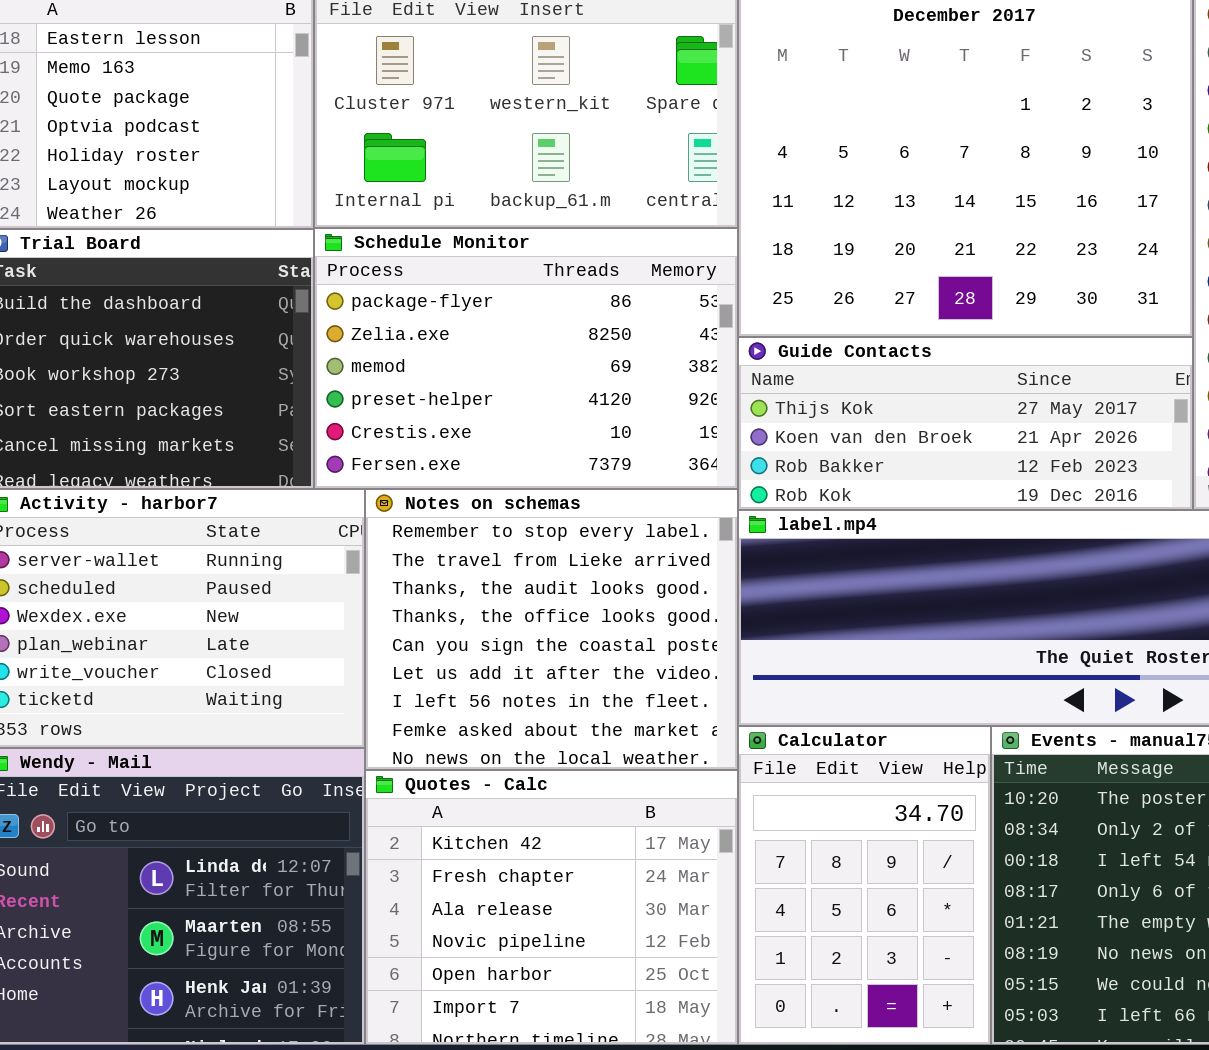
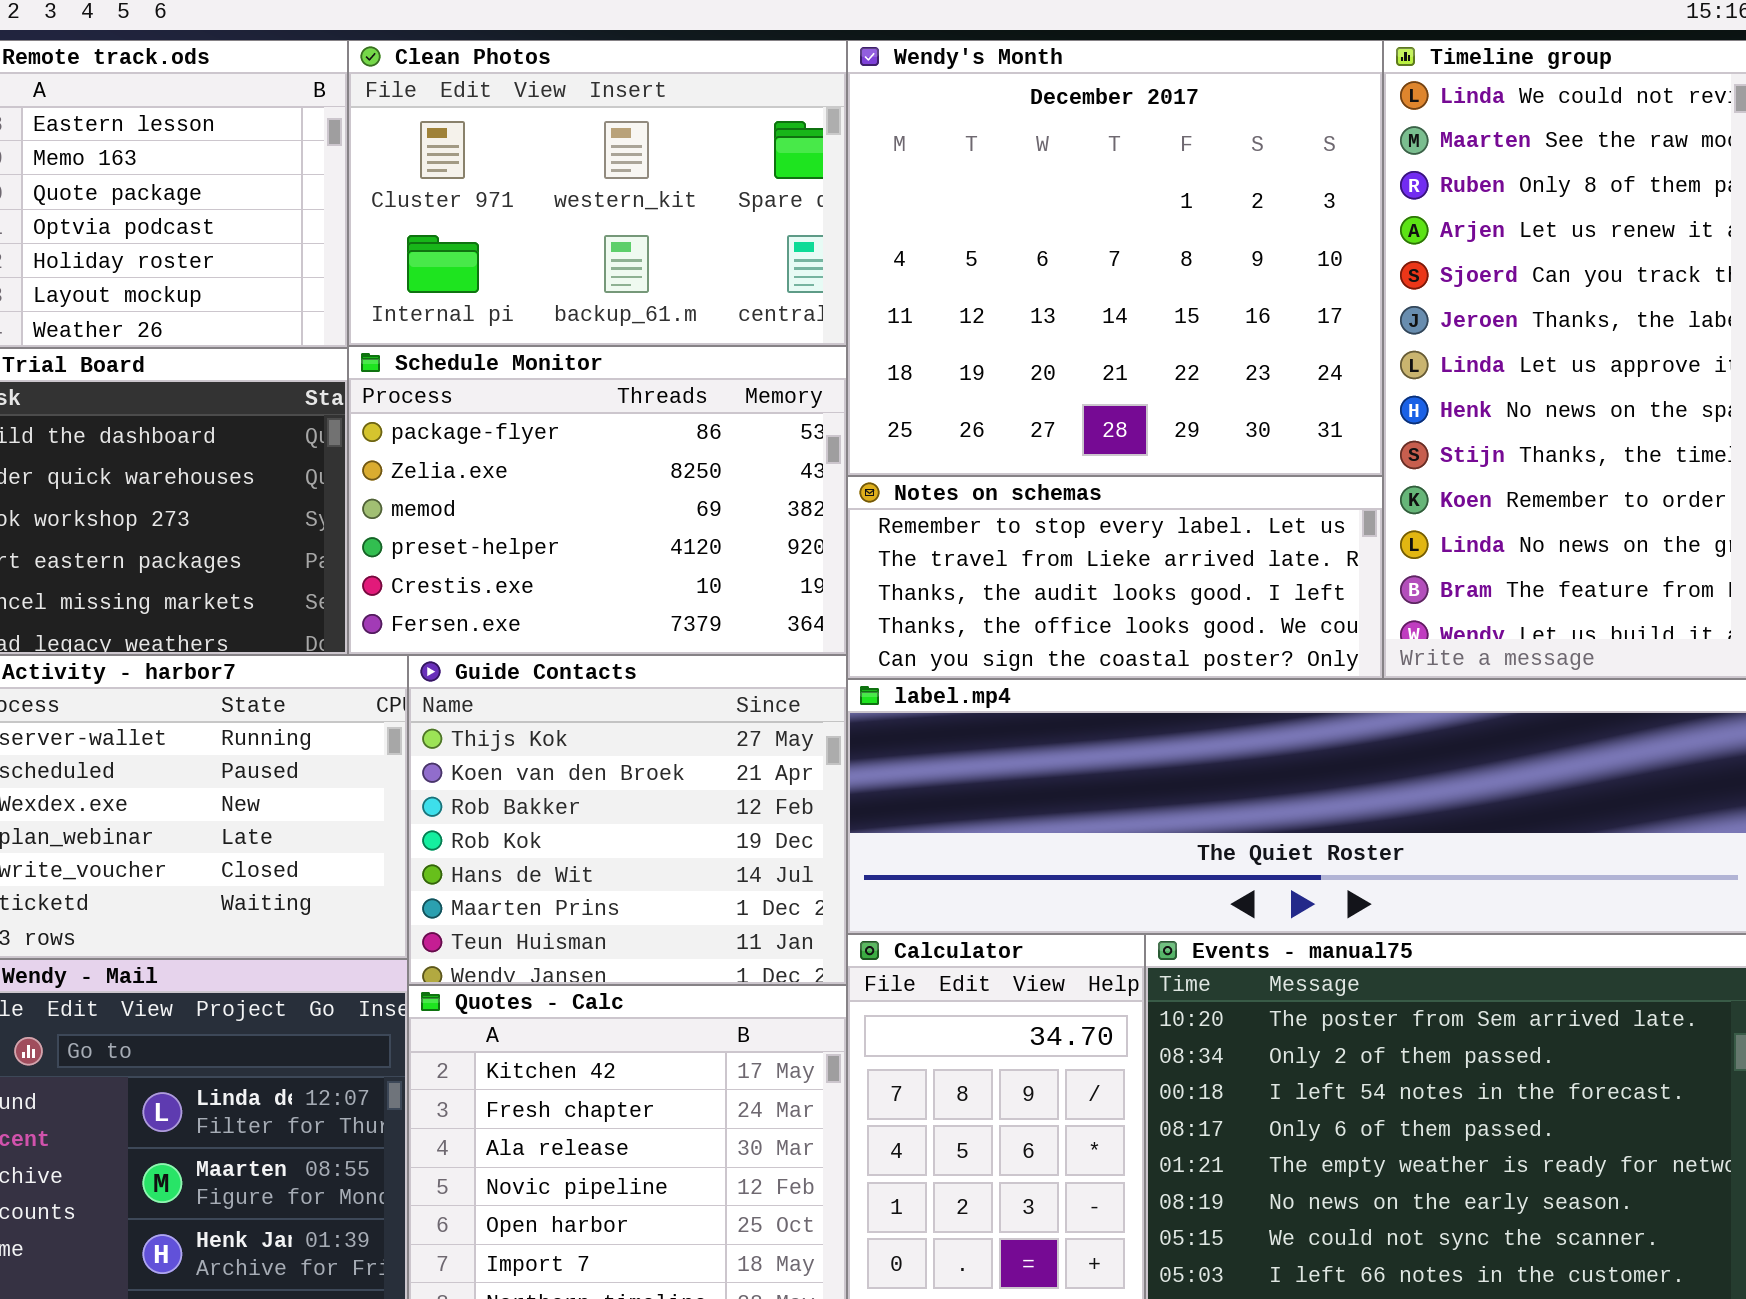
Guide Contacts: [738,337,1193,510] -> [408,655,847,985], moved, resized
Notes on schemas: [365,489,738,770] -> [847,476,1383,679], moved, resized

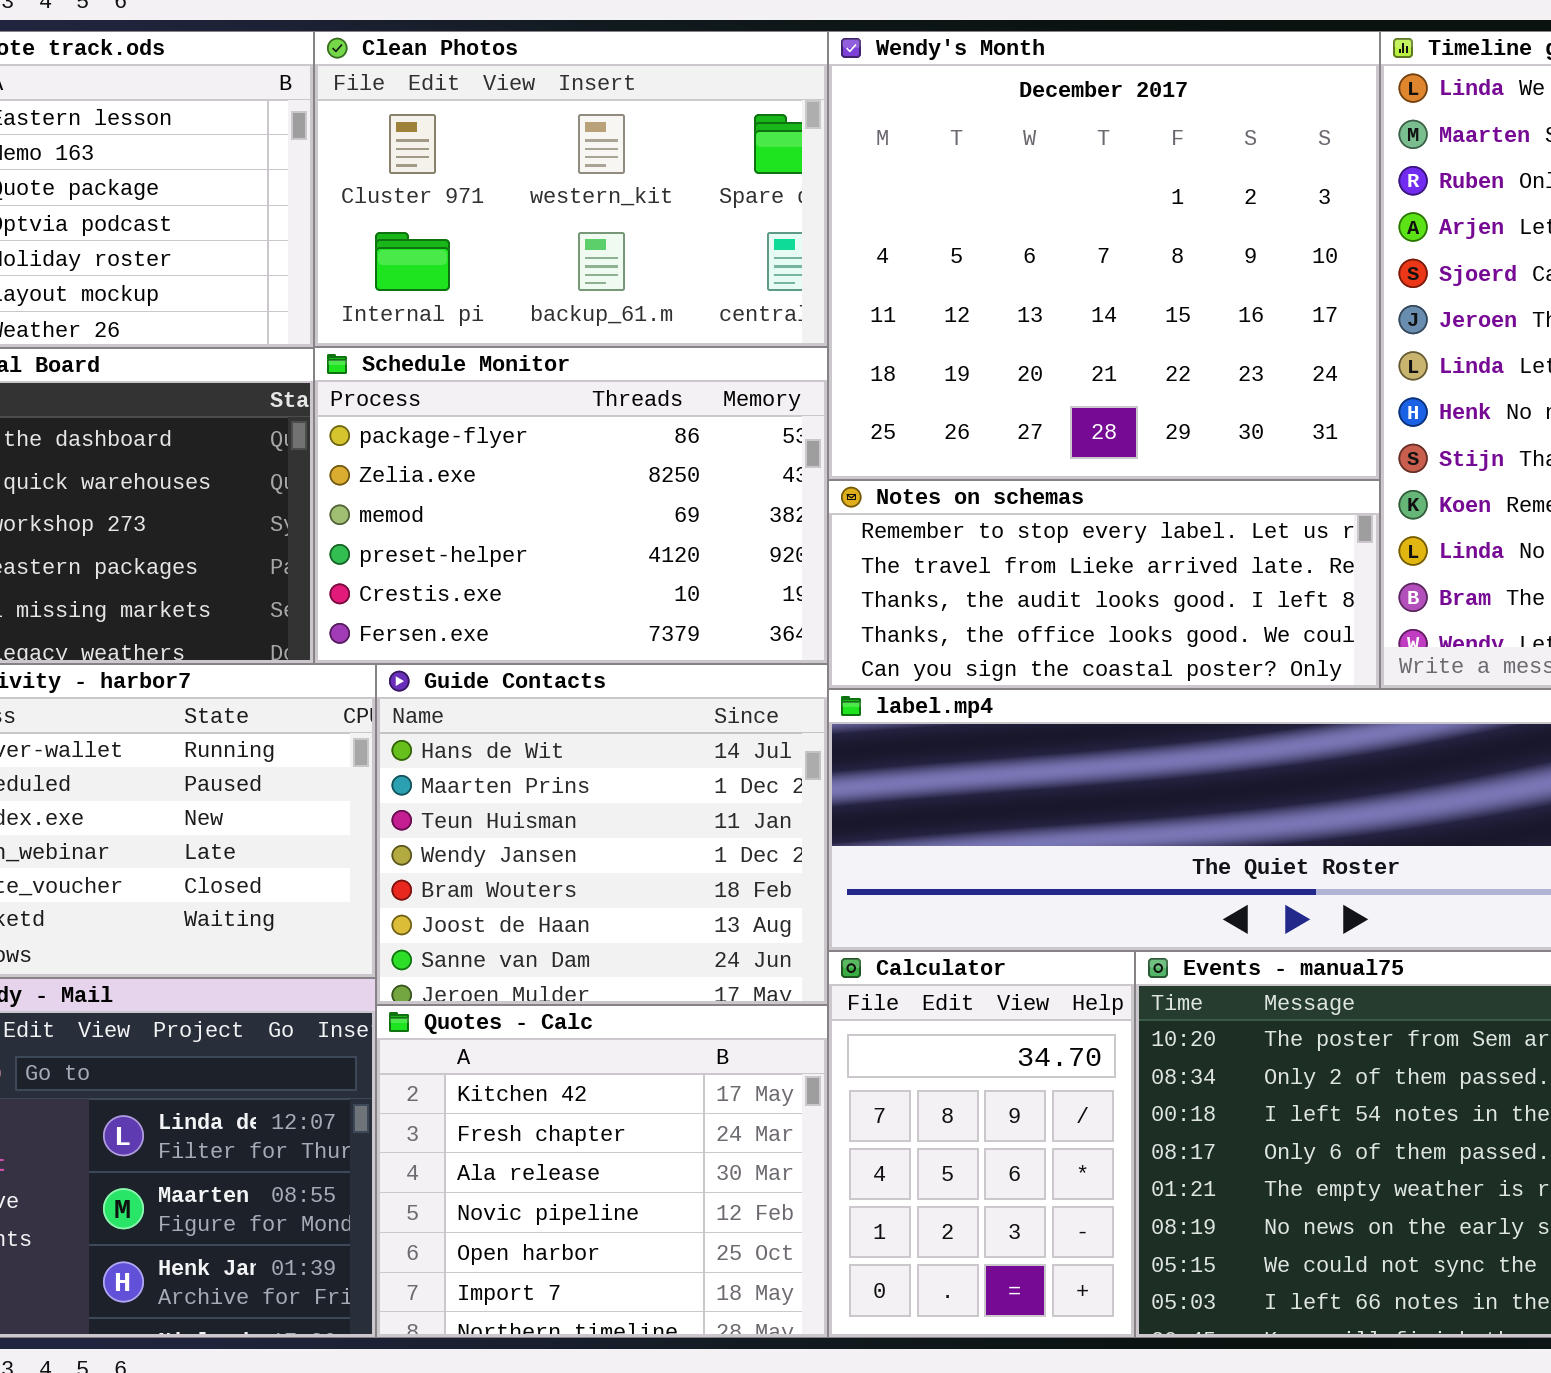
Guide Contacts: [408,655,847,985] -> [376,664,828,1005], scrolled down 4 rows

